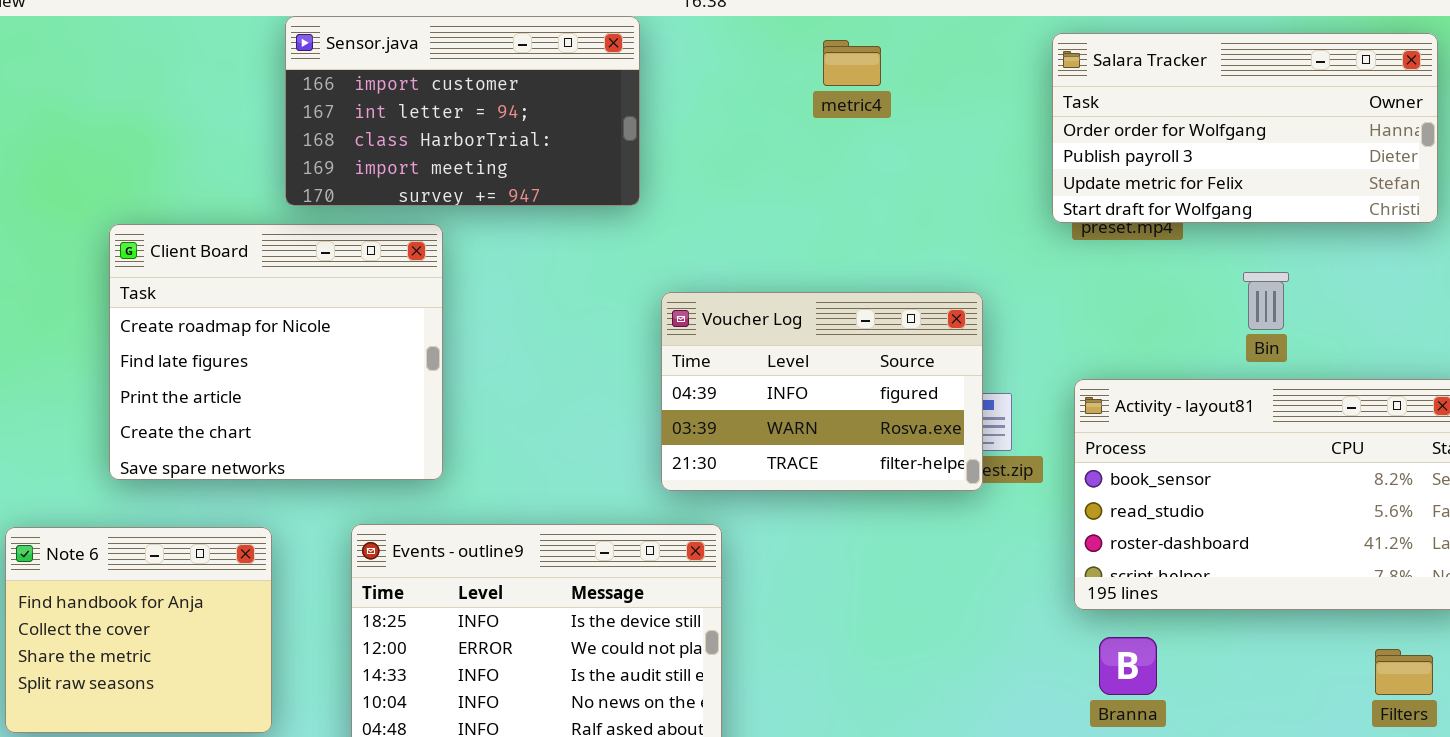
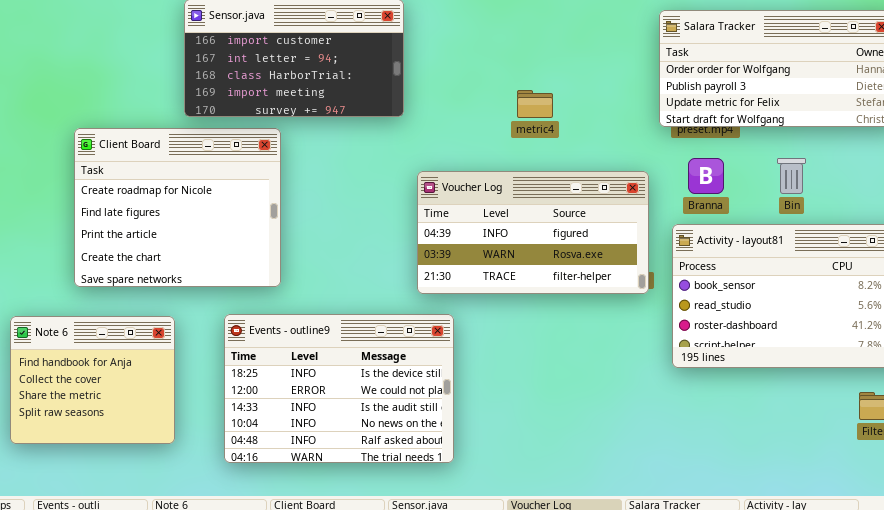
metric4: [823,40,881,86] -> [517,90,553,118], moved
Voucher Log: [661,292,983,491] -> [417,171,649,294], resized
Branna: [1099,637,1157,695] -> [688,158,724,194], moved

